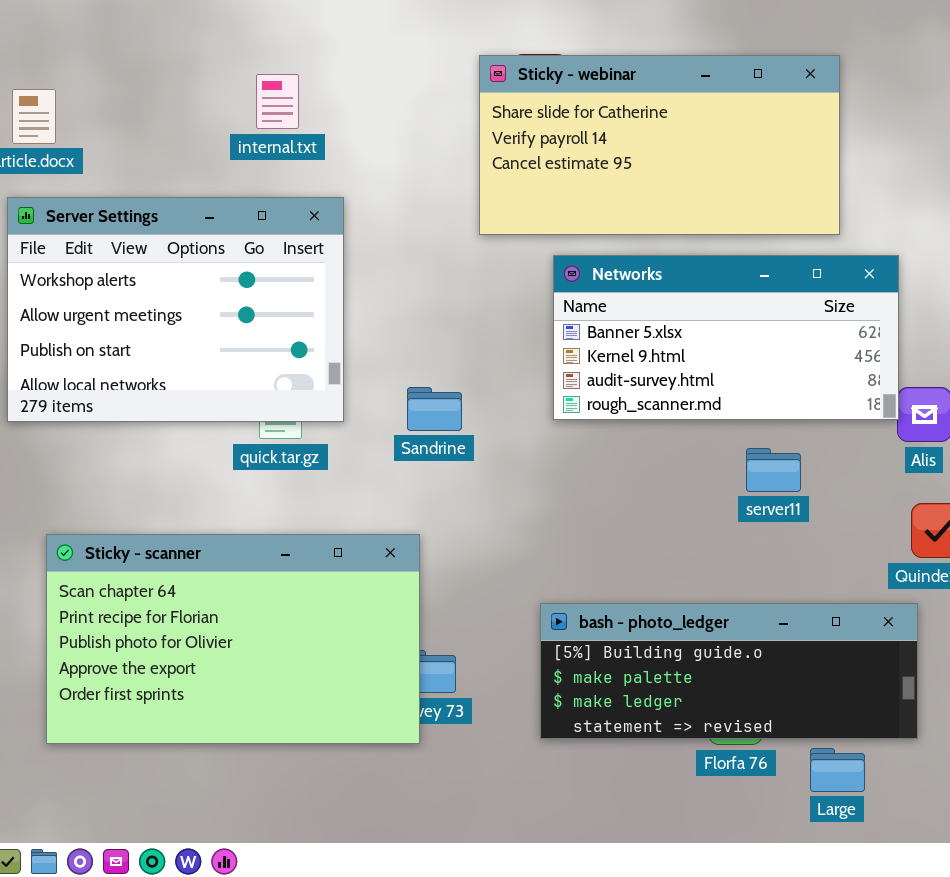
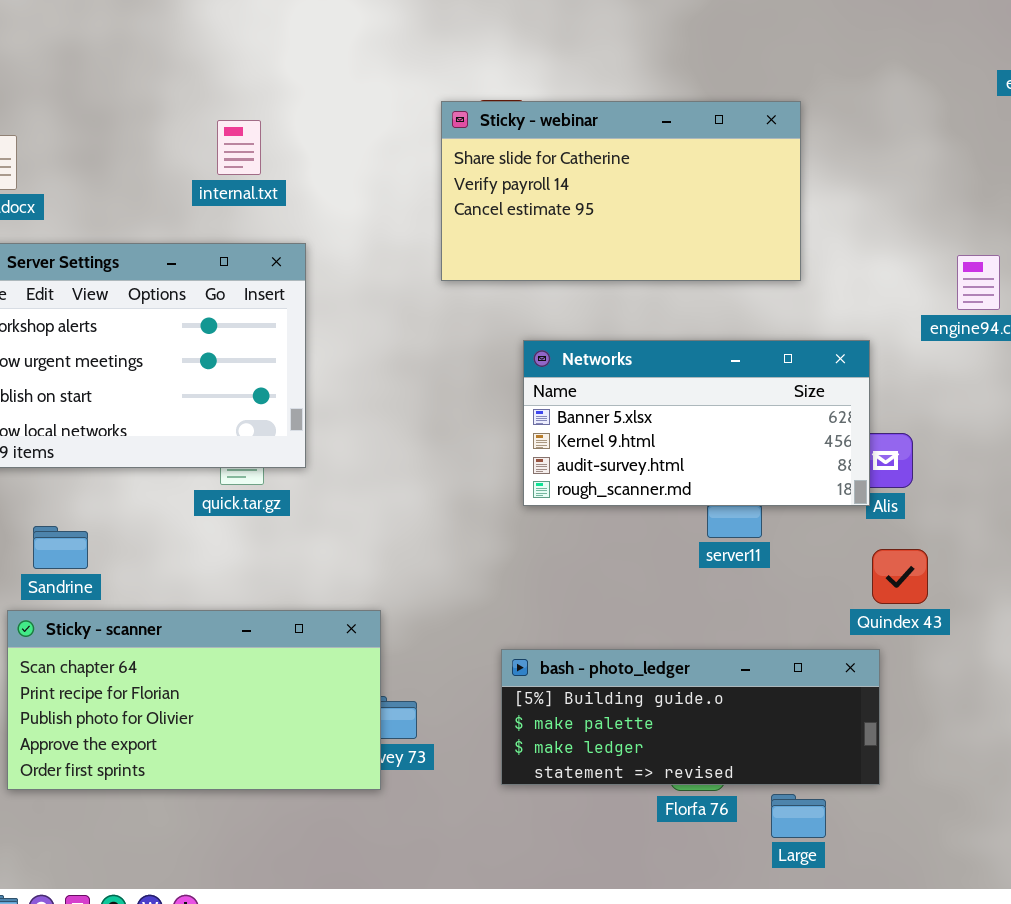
Networks: [553,255,899,420] -> [523,340,870,506], moved
Sandrine: [407,387,462,431] -> [33,526,88,569], moved
Sticky - scanner: [46,534,420,744] -> [7,610,381,790], resized

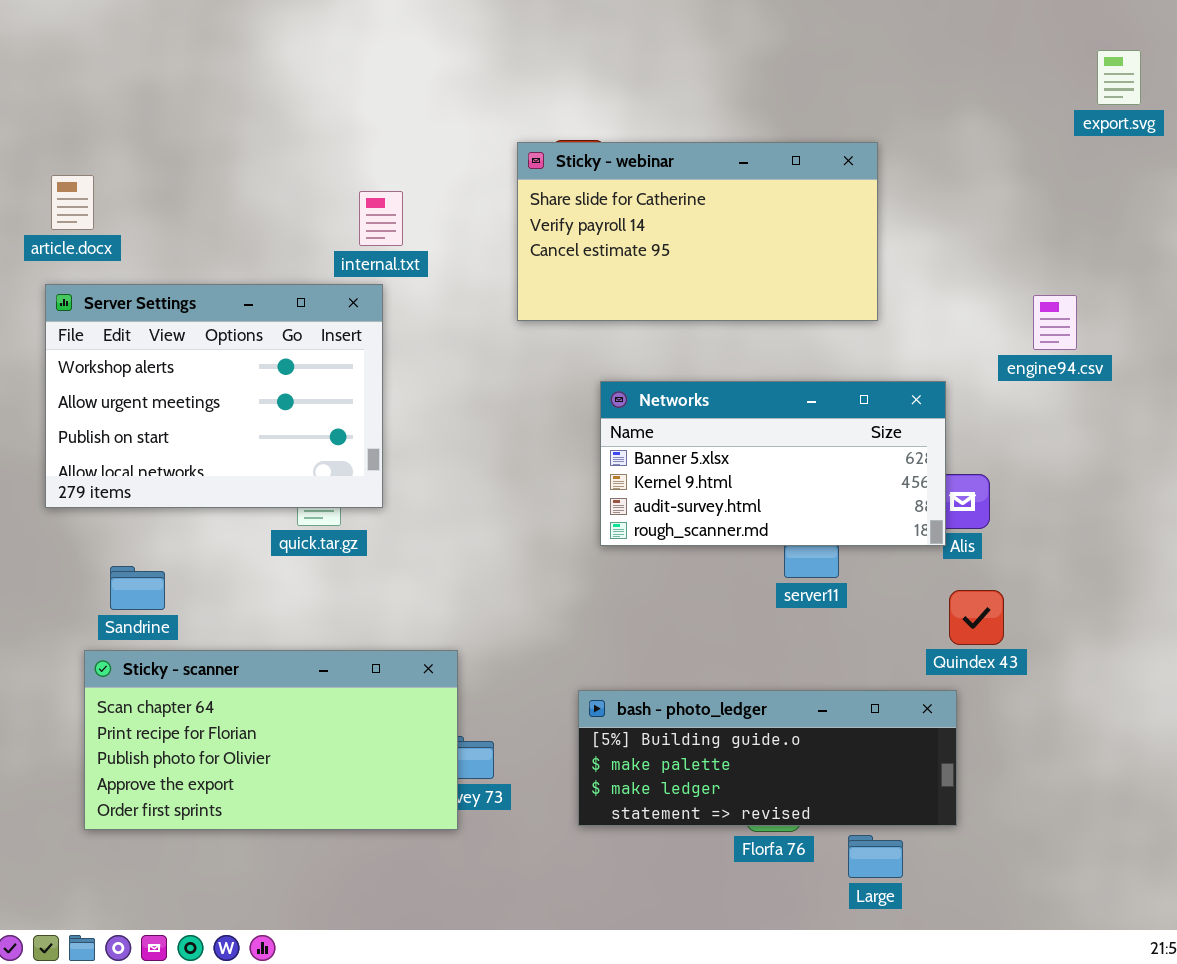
internal.txt: [217,120,261,175] -> [359,191,403,246], moved

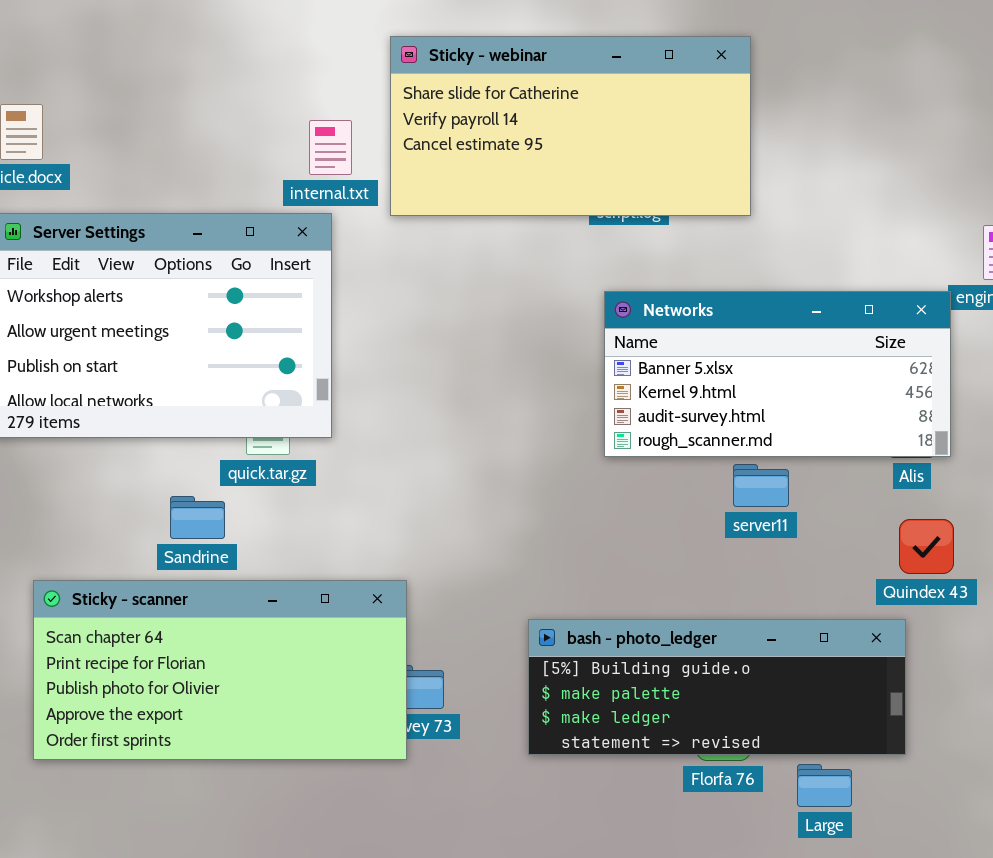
Sticky - webinar: [517,142,878,321] -> [390,36,751,216], moved
Networks: [600,381,946,546] -> [604,291,951,457], moved
Sandrine: [110,566,165,610] -> [170,496,225,539], moved

